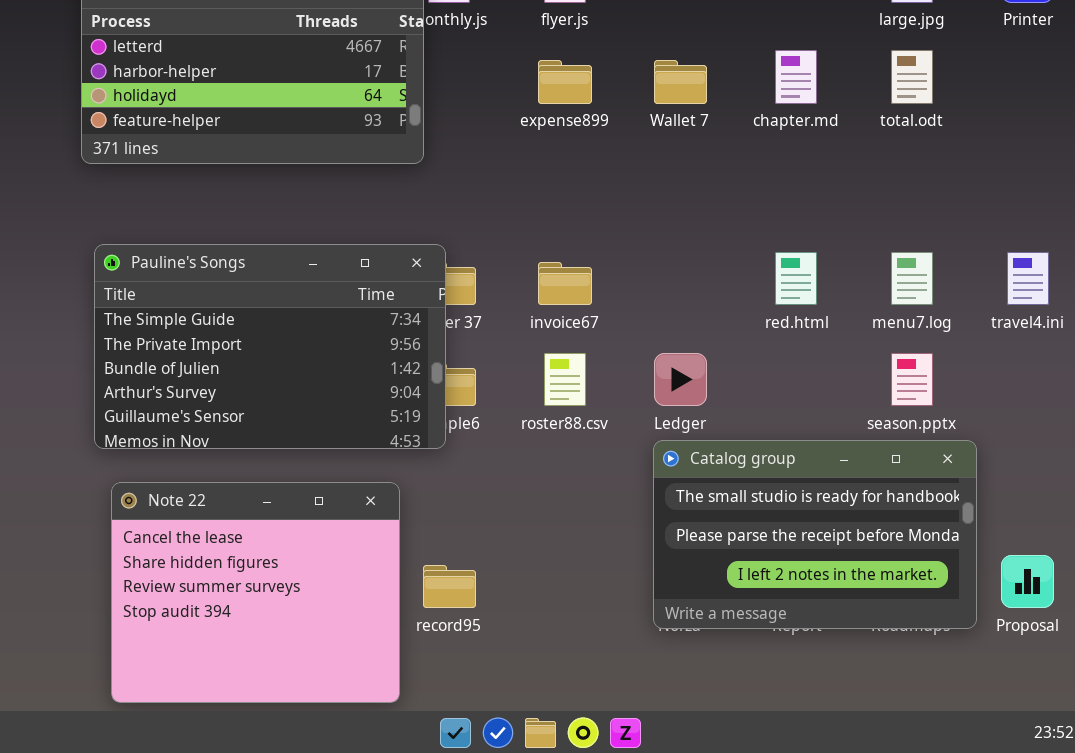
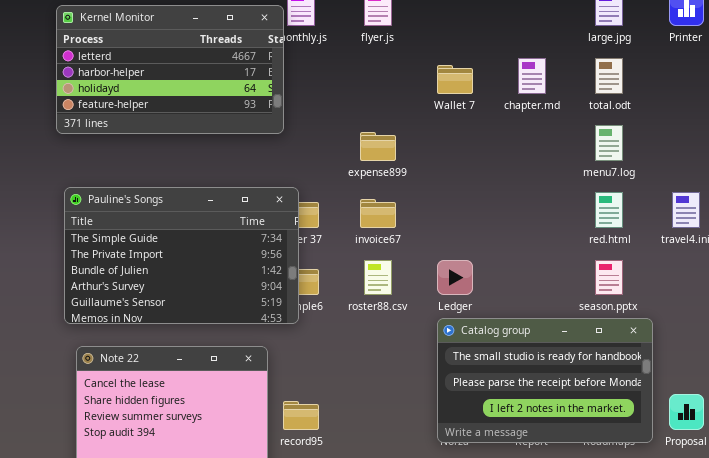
expense899: [538,60,592,104] -> [360,132,396,161], moved
red.html: [775,252,817,305] -> [595,192,623,228], moved
menu7.log: [891,252,933,305] -> [595,125,623,161], moved

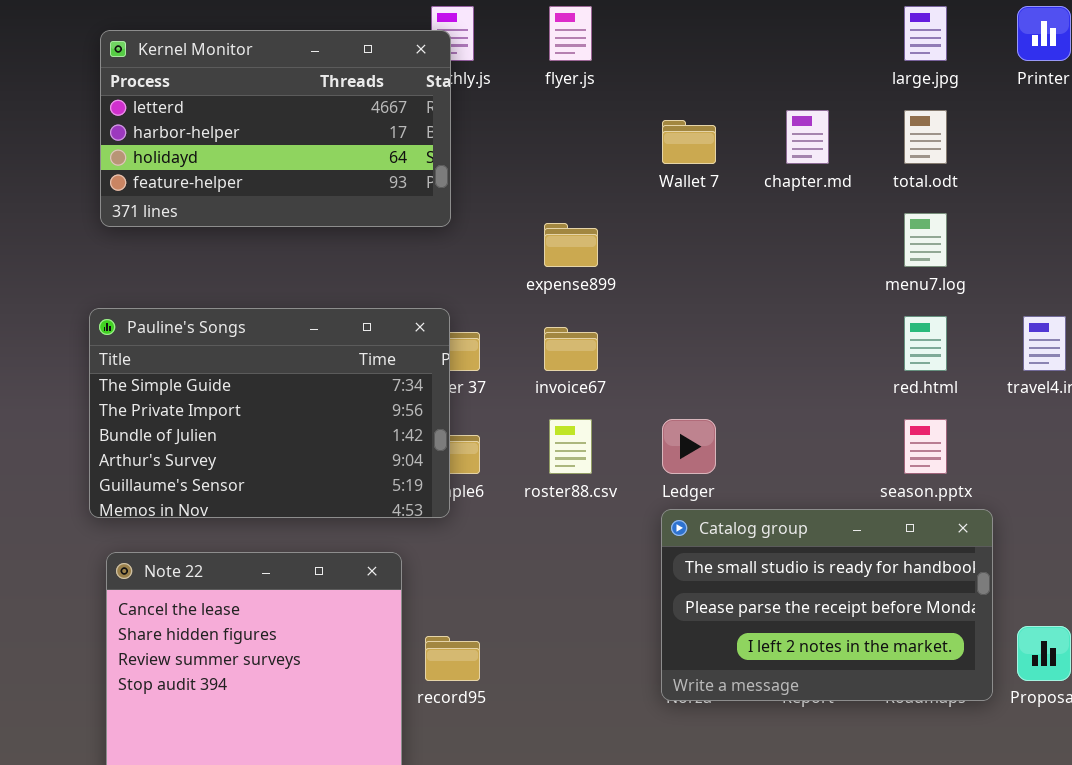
Kernel Monitor: [56,5,284,134] -> [100,30,451,227], moved

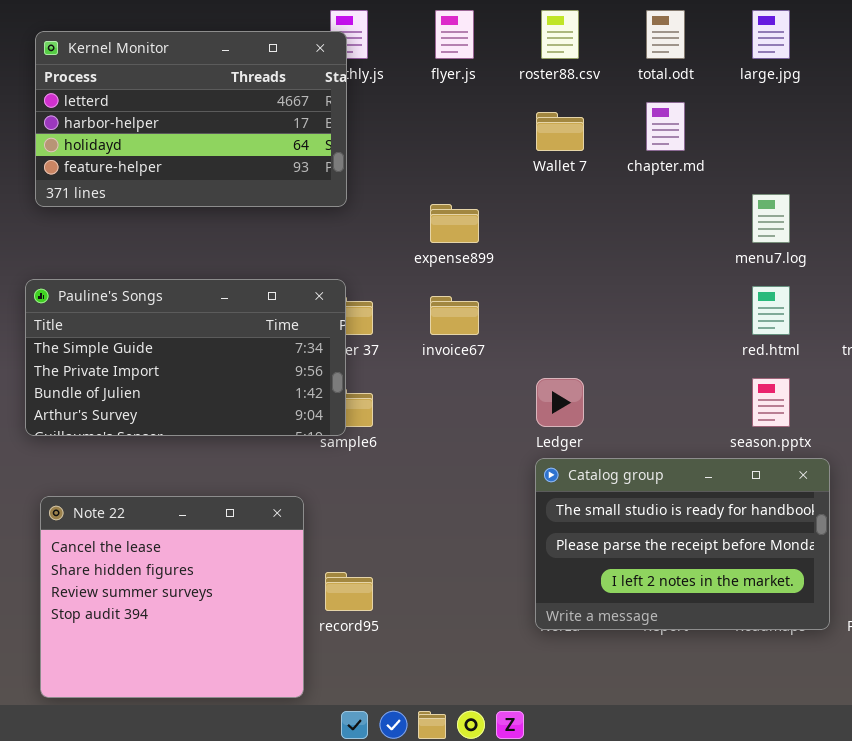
total.odt: [904,110,947,164] -> [646,10,685,59], moved
Pauline's Songs: [89,308,450,518] -> [25,279,346,436], resized
roster88.csv: [549,419,592,474] -> [541,10,579,59], moved

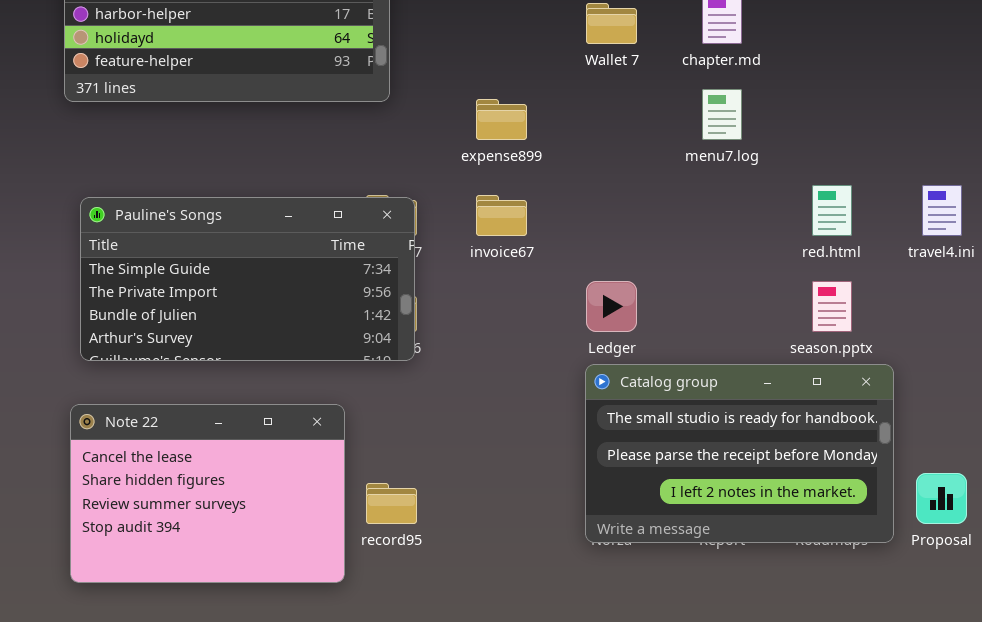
menu7.log: [752,194,790,243] -> [702,89,742,140], moved
Pauline's Songs: [25,279,346,436] -> [80,197,415,361], moved
Note 22: [40,496,304,698] -> [70,404,345,583], resized

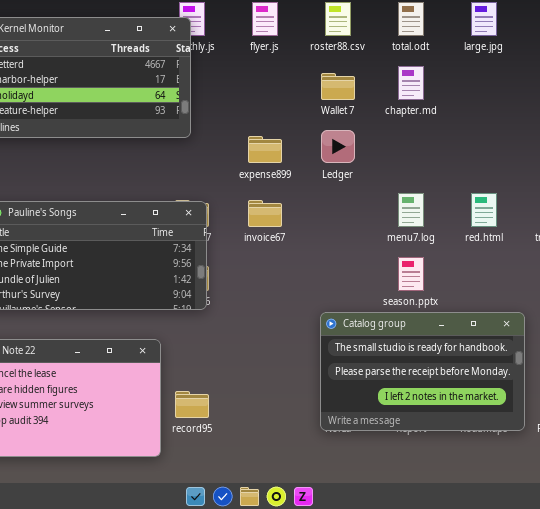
menu7.log: [702,89,742,140] -> [398,193,424,227], moved
Ledger: [586,281,637,332] -> [321,130,355,163], moved
season.pptx: [812,281,852,332] -> [398,257,424,291], moved

